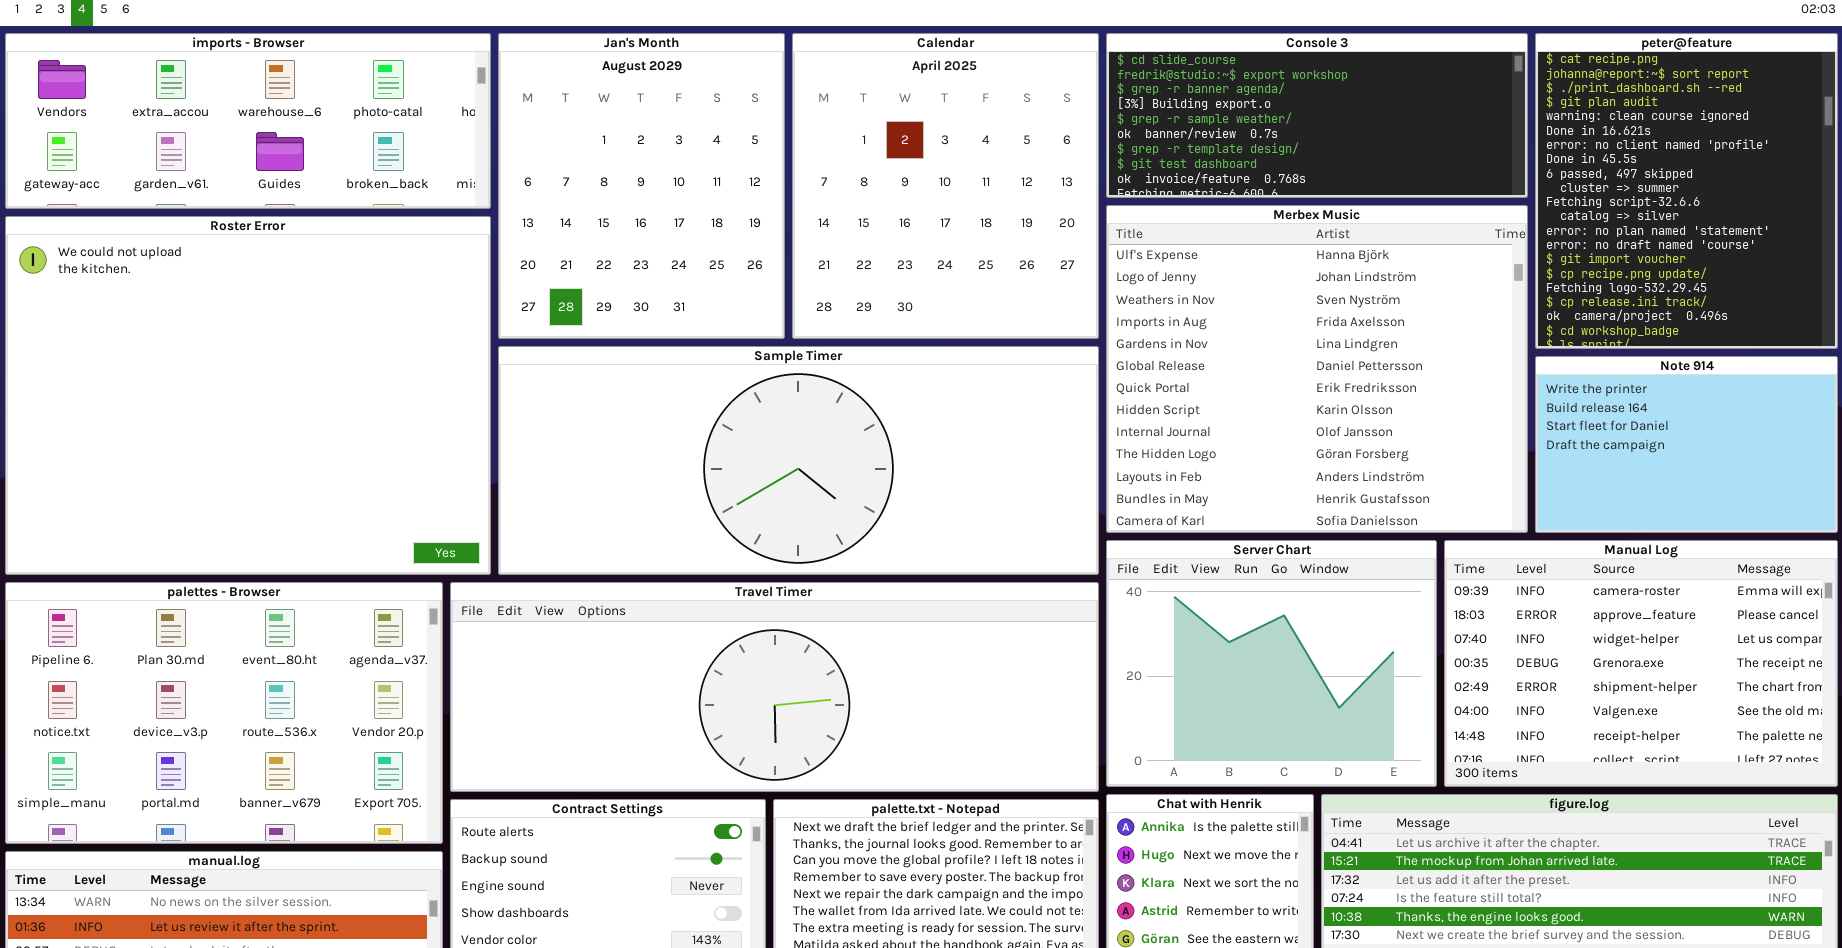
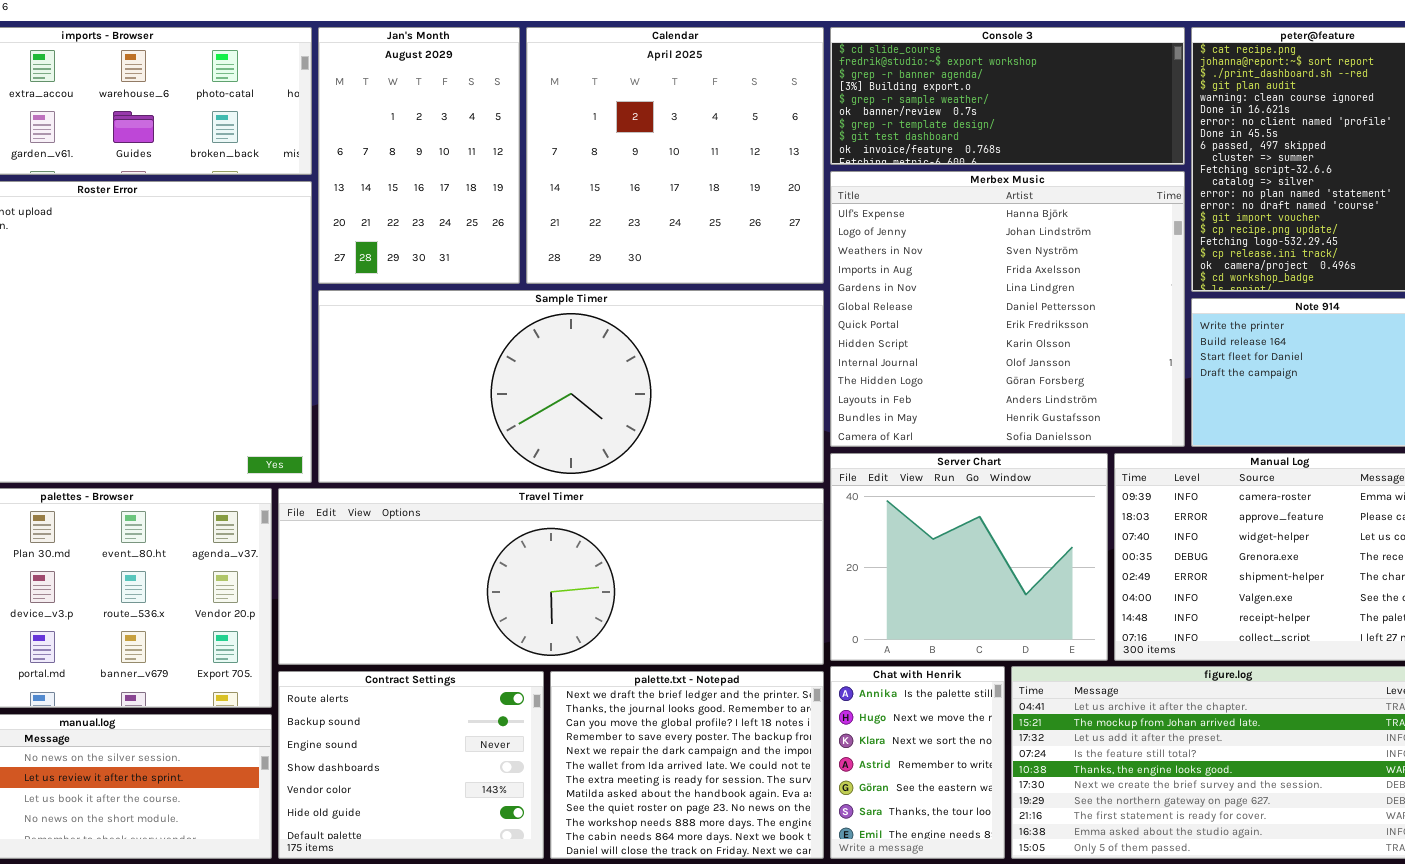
Jan's Month: [498,33,785,339] -> [318,27,520,284], resized
Calendar: [792,33,1099,339] -> [526,27,824,284], resized

